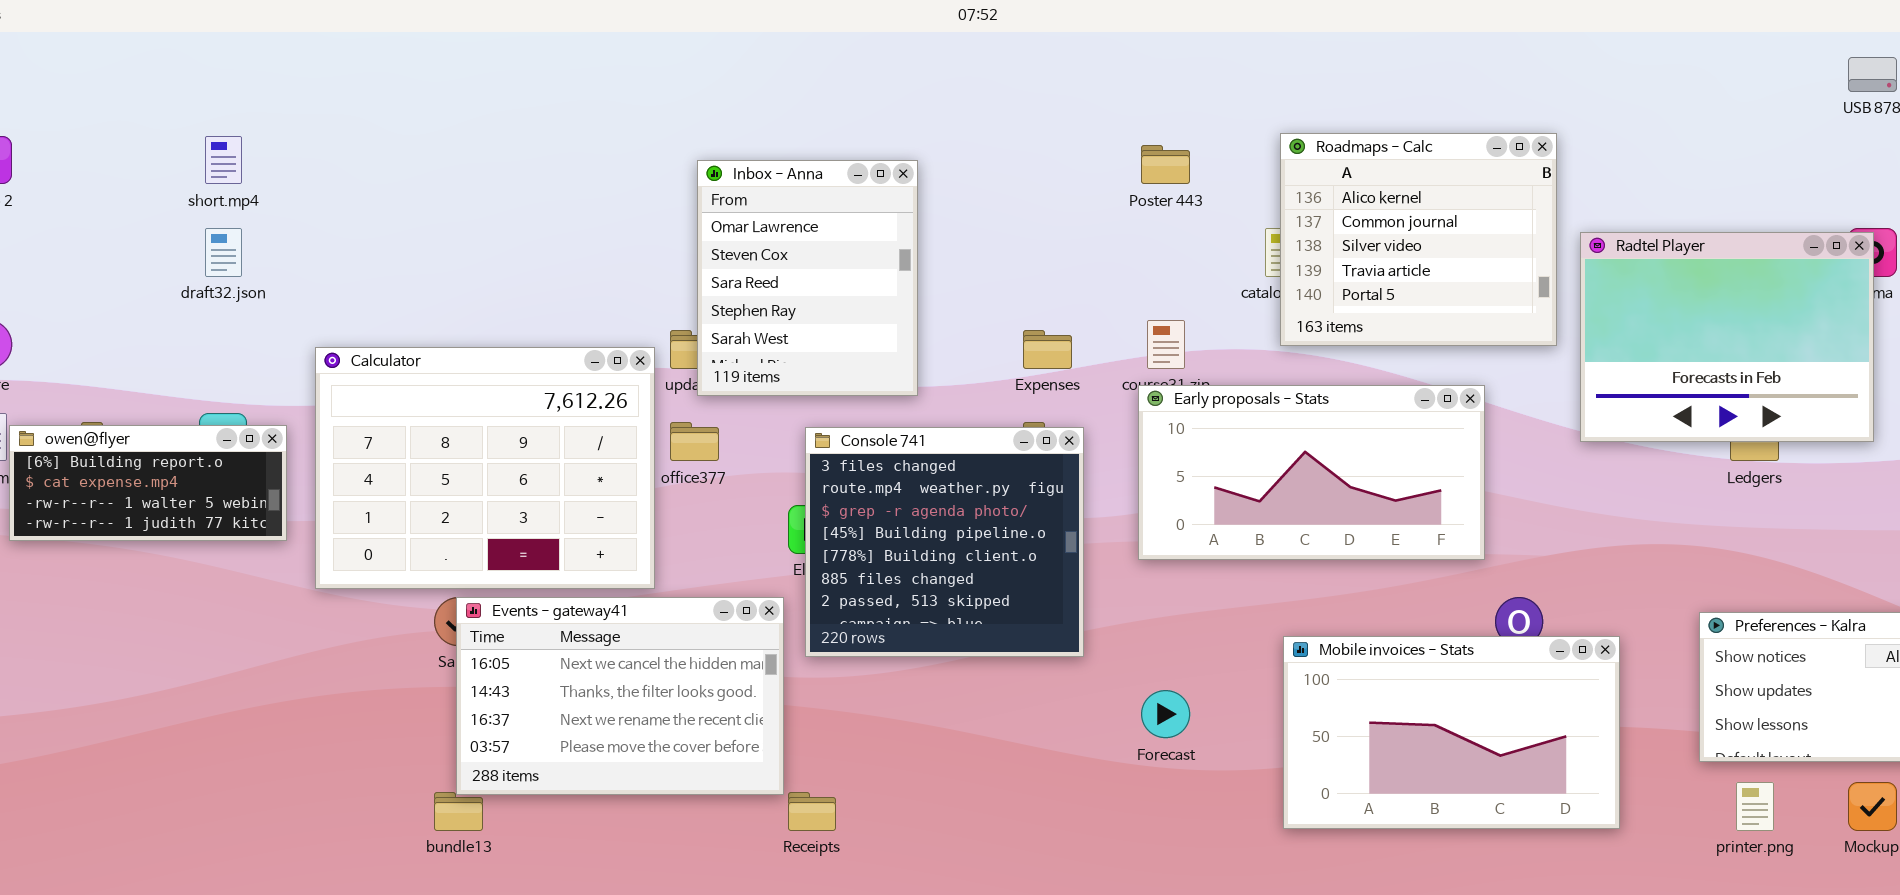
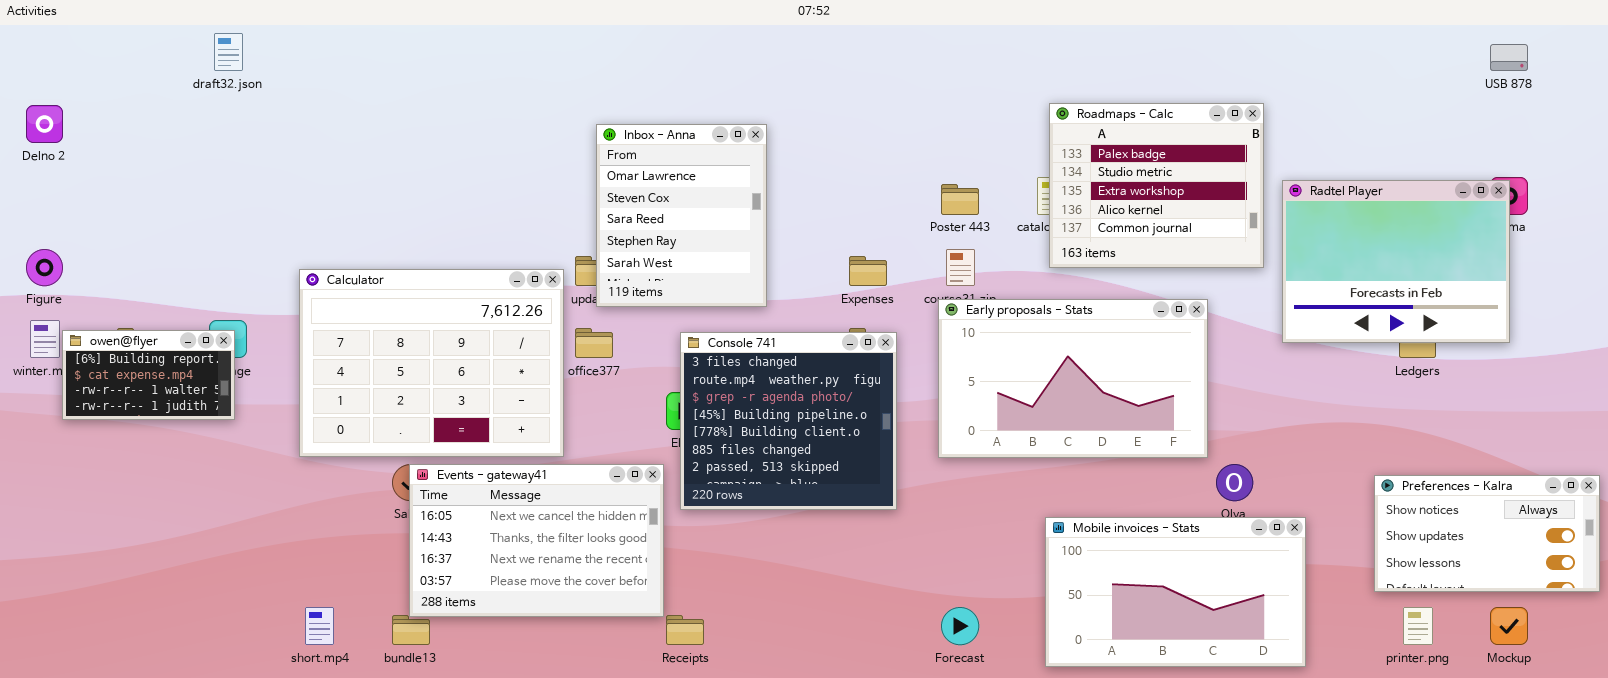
Roadmaps - Calc: [1280,133,1557,346] -> [1049,103,1264,268], scrolled up 3 rows
short.mp4: [205,136,242,184] -> [305,607,334,645], moved
Poster 443: [1141,145,1190,184] -> [941,184,979,215], moved
draft32.json: [205,228,242,277] -> [214,33,243,71], moved
Early proposals - Stats: [1138,385,1485,560] -> [938,299,1208,458], resized
owen@flyer: [9,425,287,541] -> [62,330,235,420], resized
Mobile invoices - Stats: [1283,636,1620,829] -> [1045,517,1306,667], moved
Forecast: [1141,690,1190,738] -> [941,607,979,645], moved

